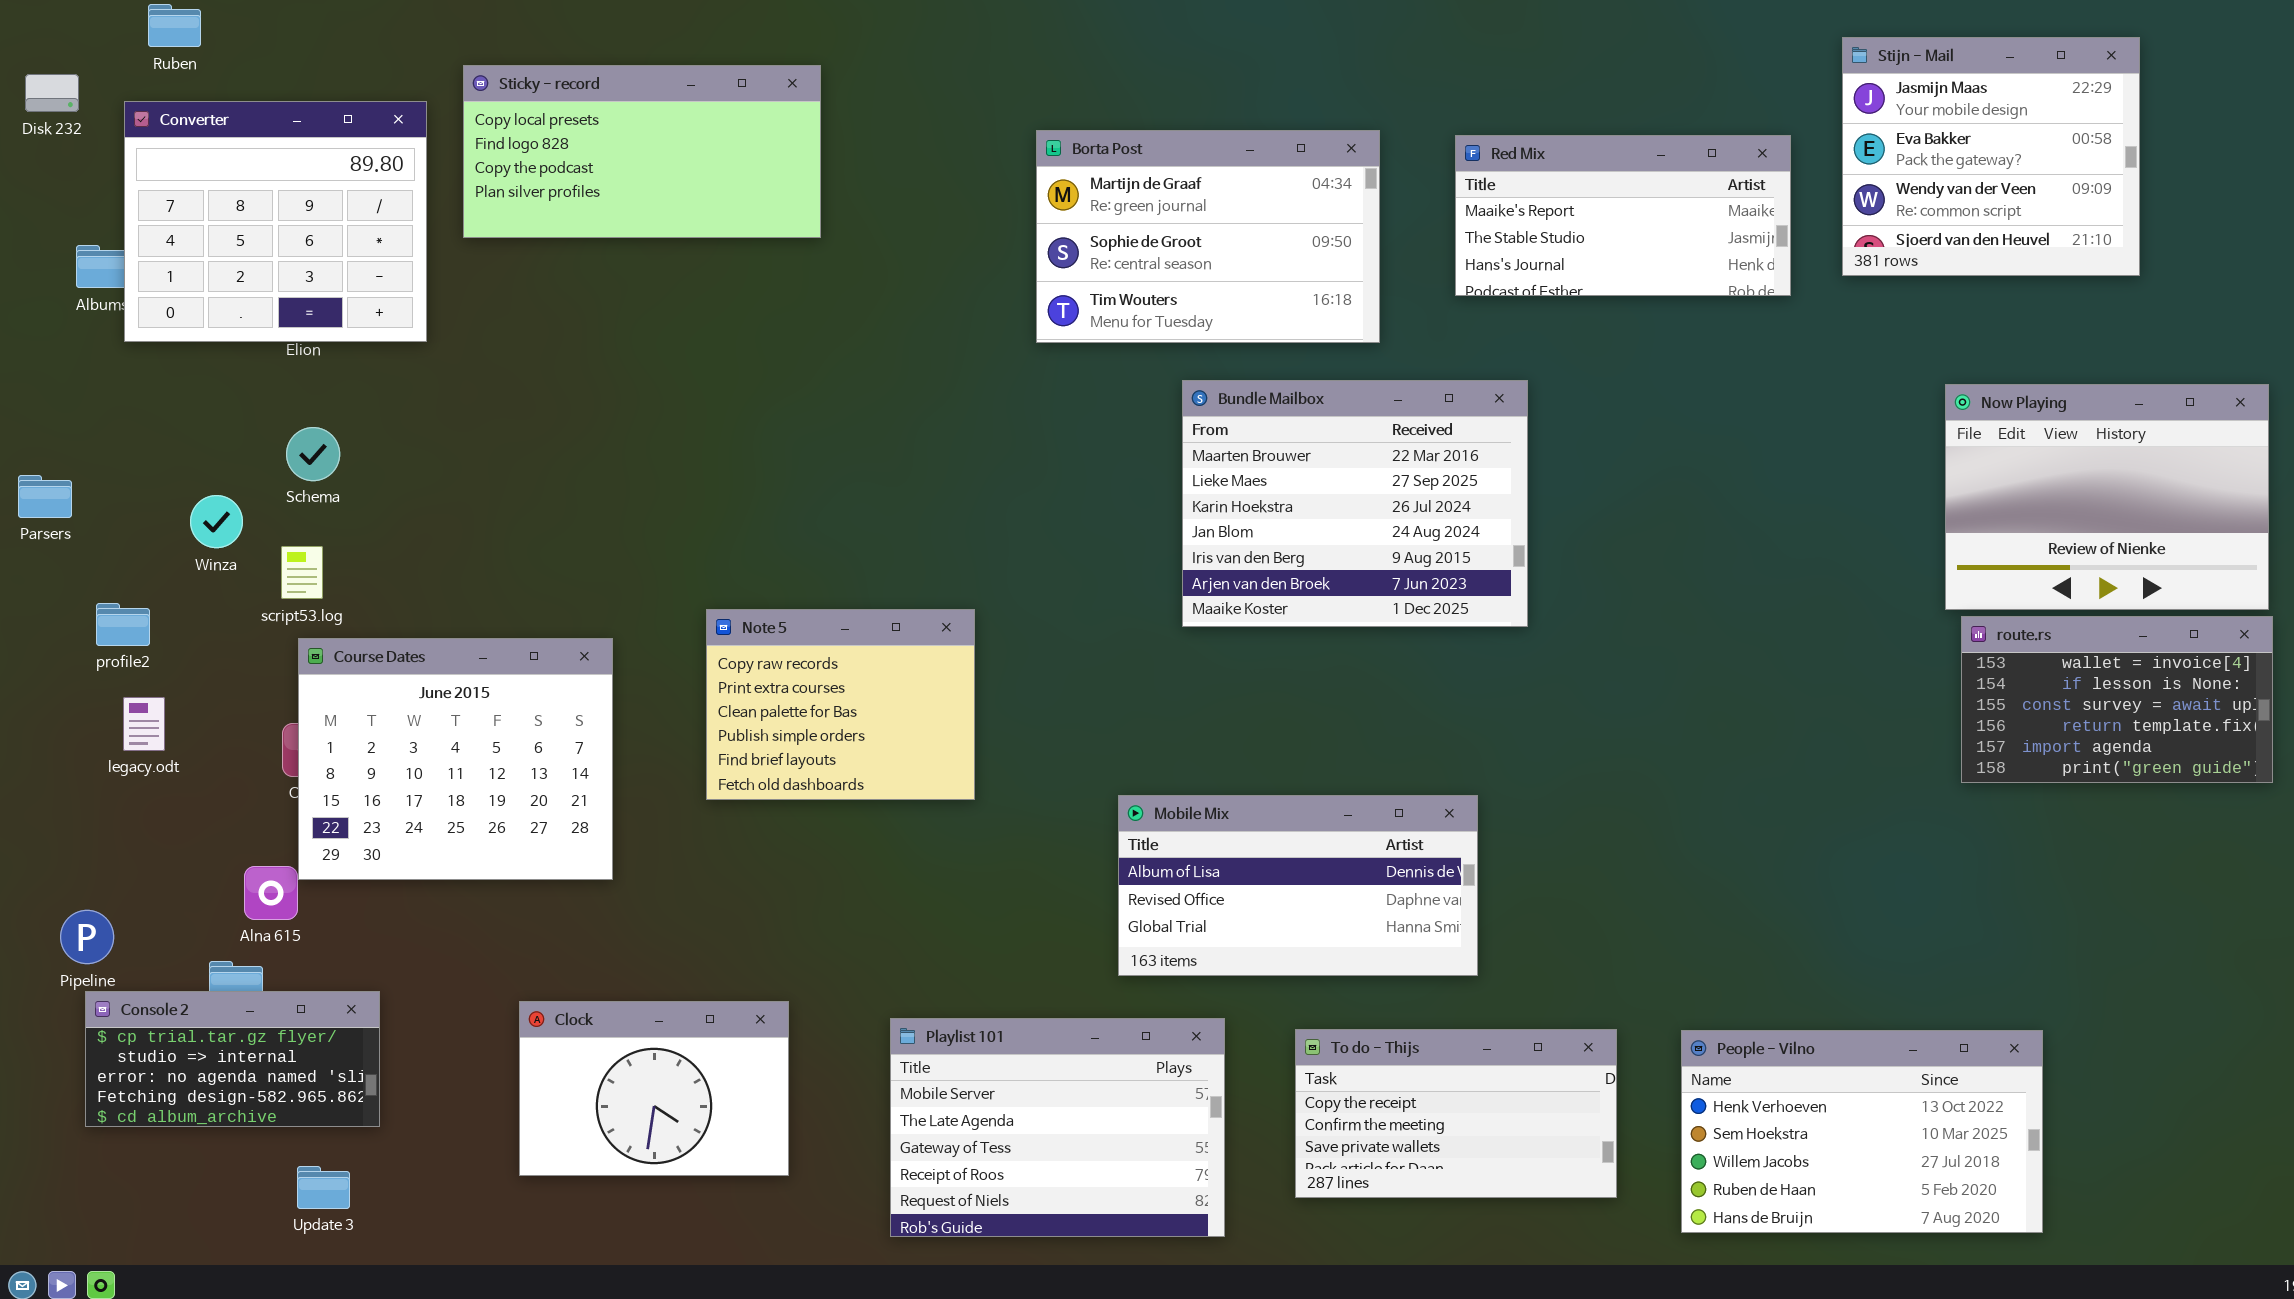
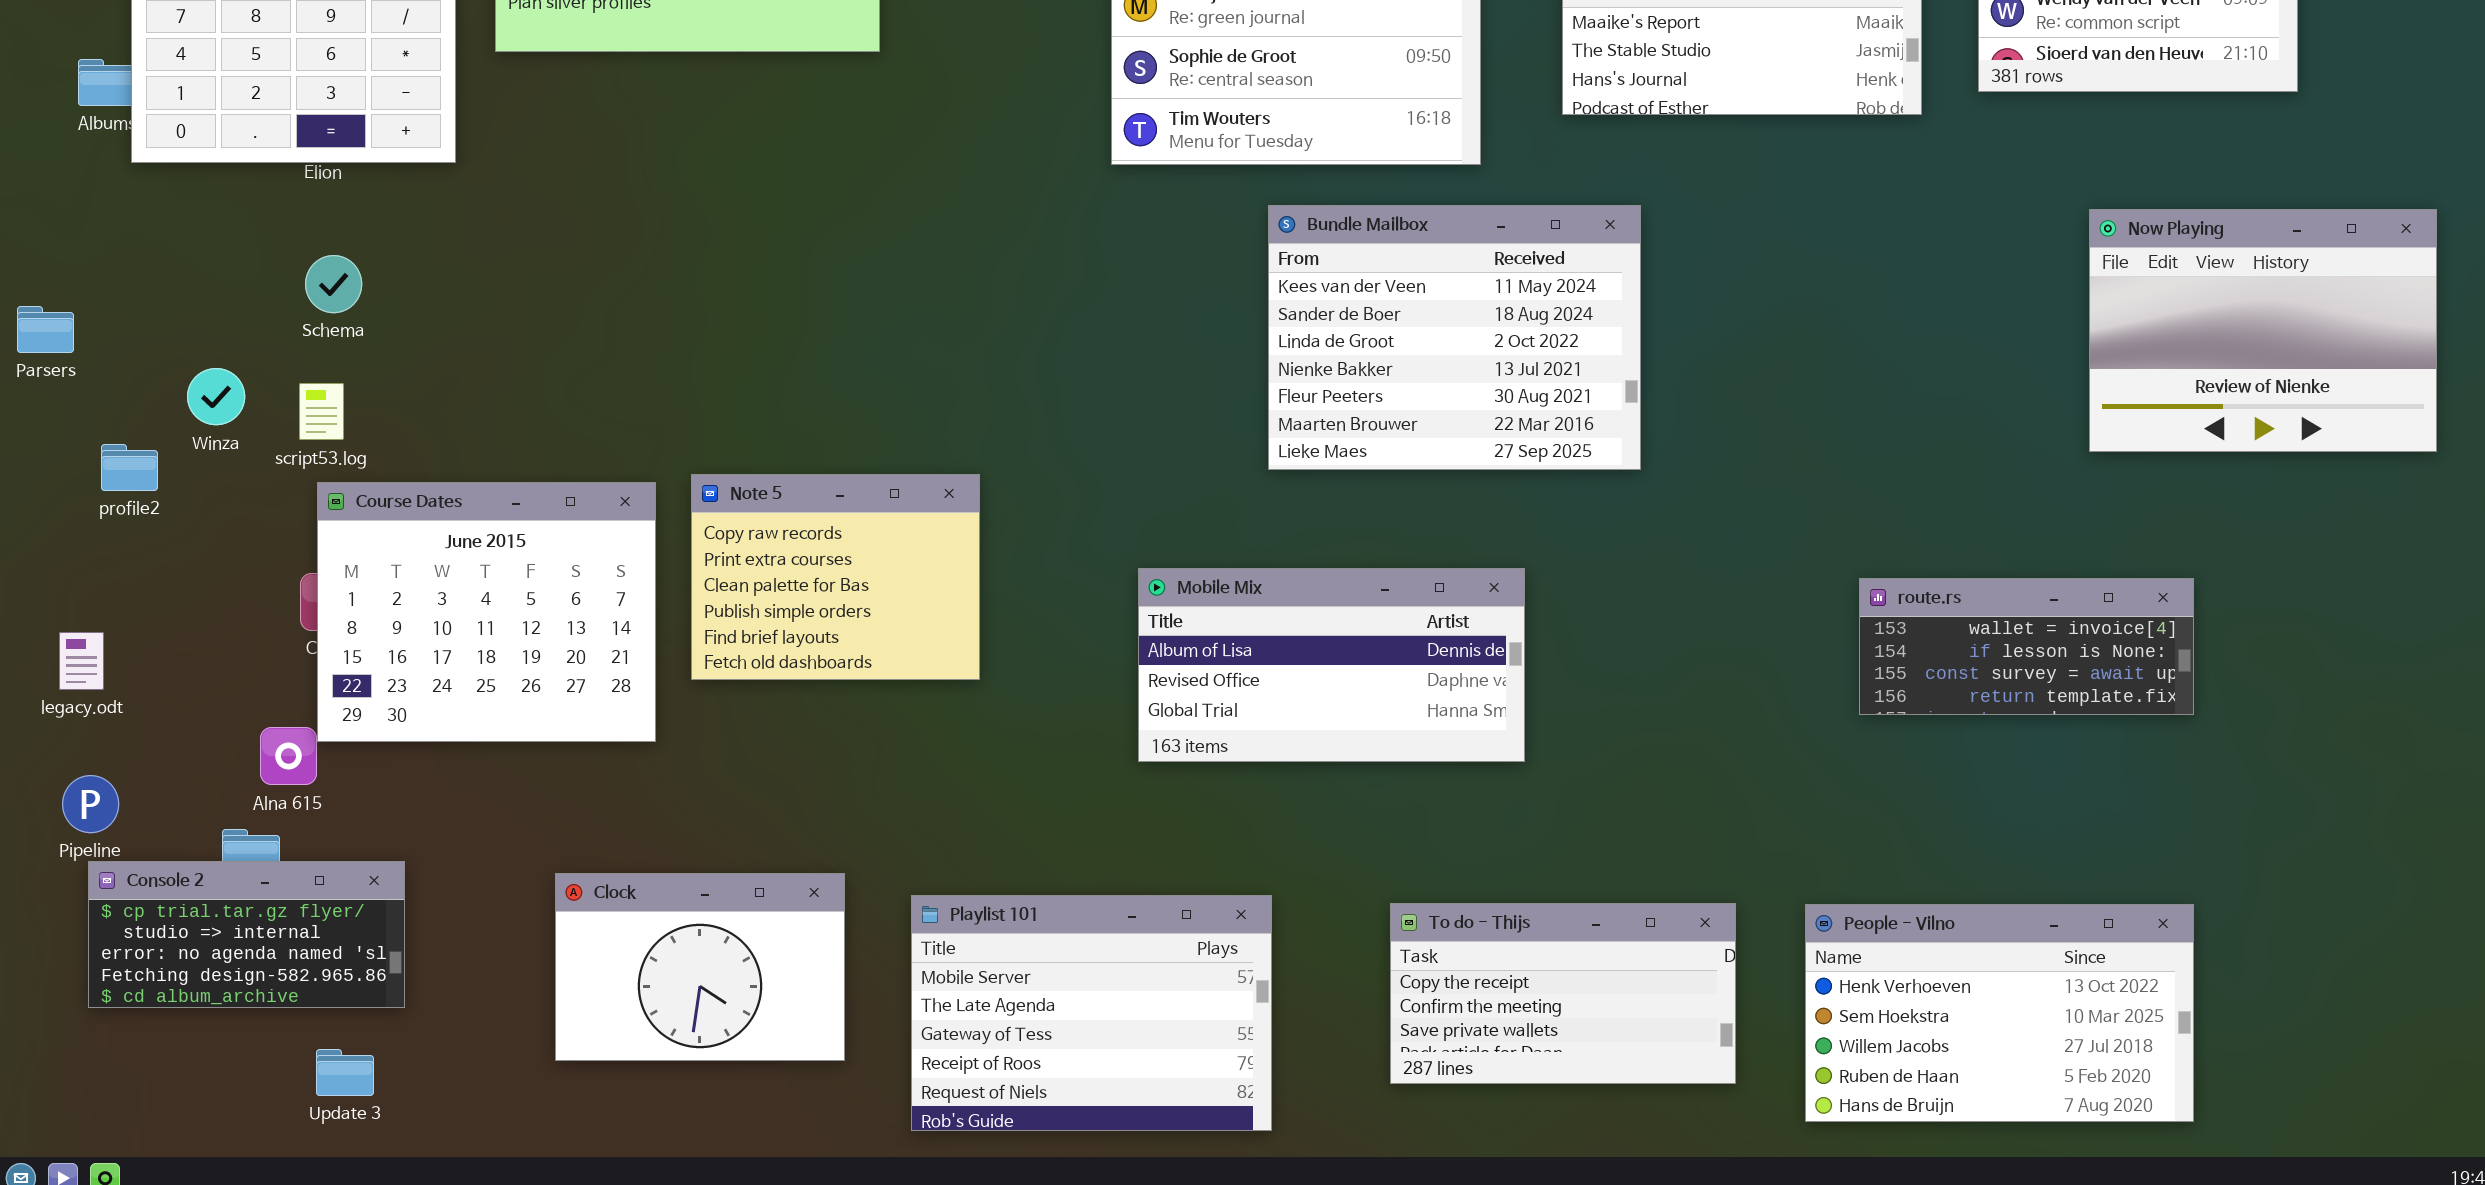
Bundle Mailbox: [1182,380,1528,627] -> [1268,205,1641,470], scrolled up 5 rows
Winza: [190,495,243,548] -> [187,368,245,425], moved
Note 5: [706,609,975,800] -> [691,474,980,680], moved
route.rs: [1961,616,2273,783] -> [1859,578,2194,715], moved, resized
legacy.odt: [123,697,165,751] -> [59,632,104,690], moved
Mobile Mix: [1118,795,1478,976] -> [1138,568,1525,762], moved
Playlist 101: [890,1018,1225,1237] -> [911,895,1272,1131], moved

